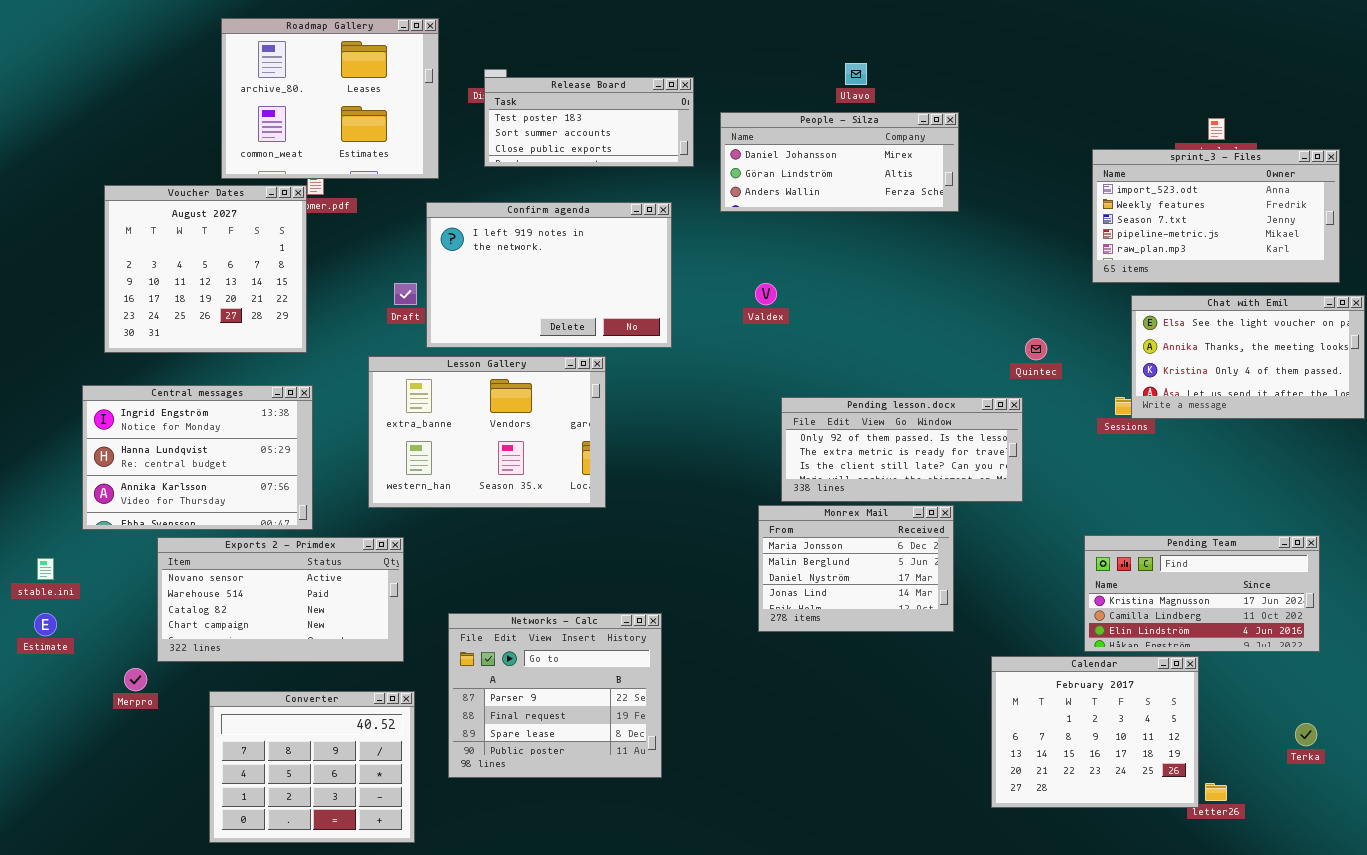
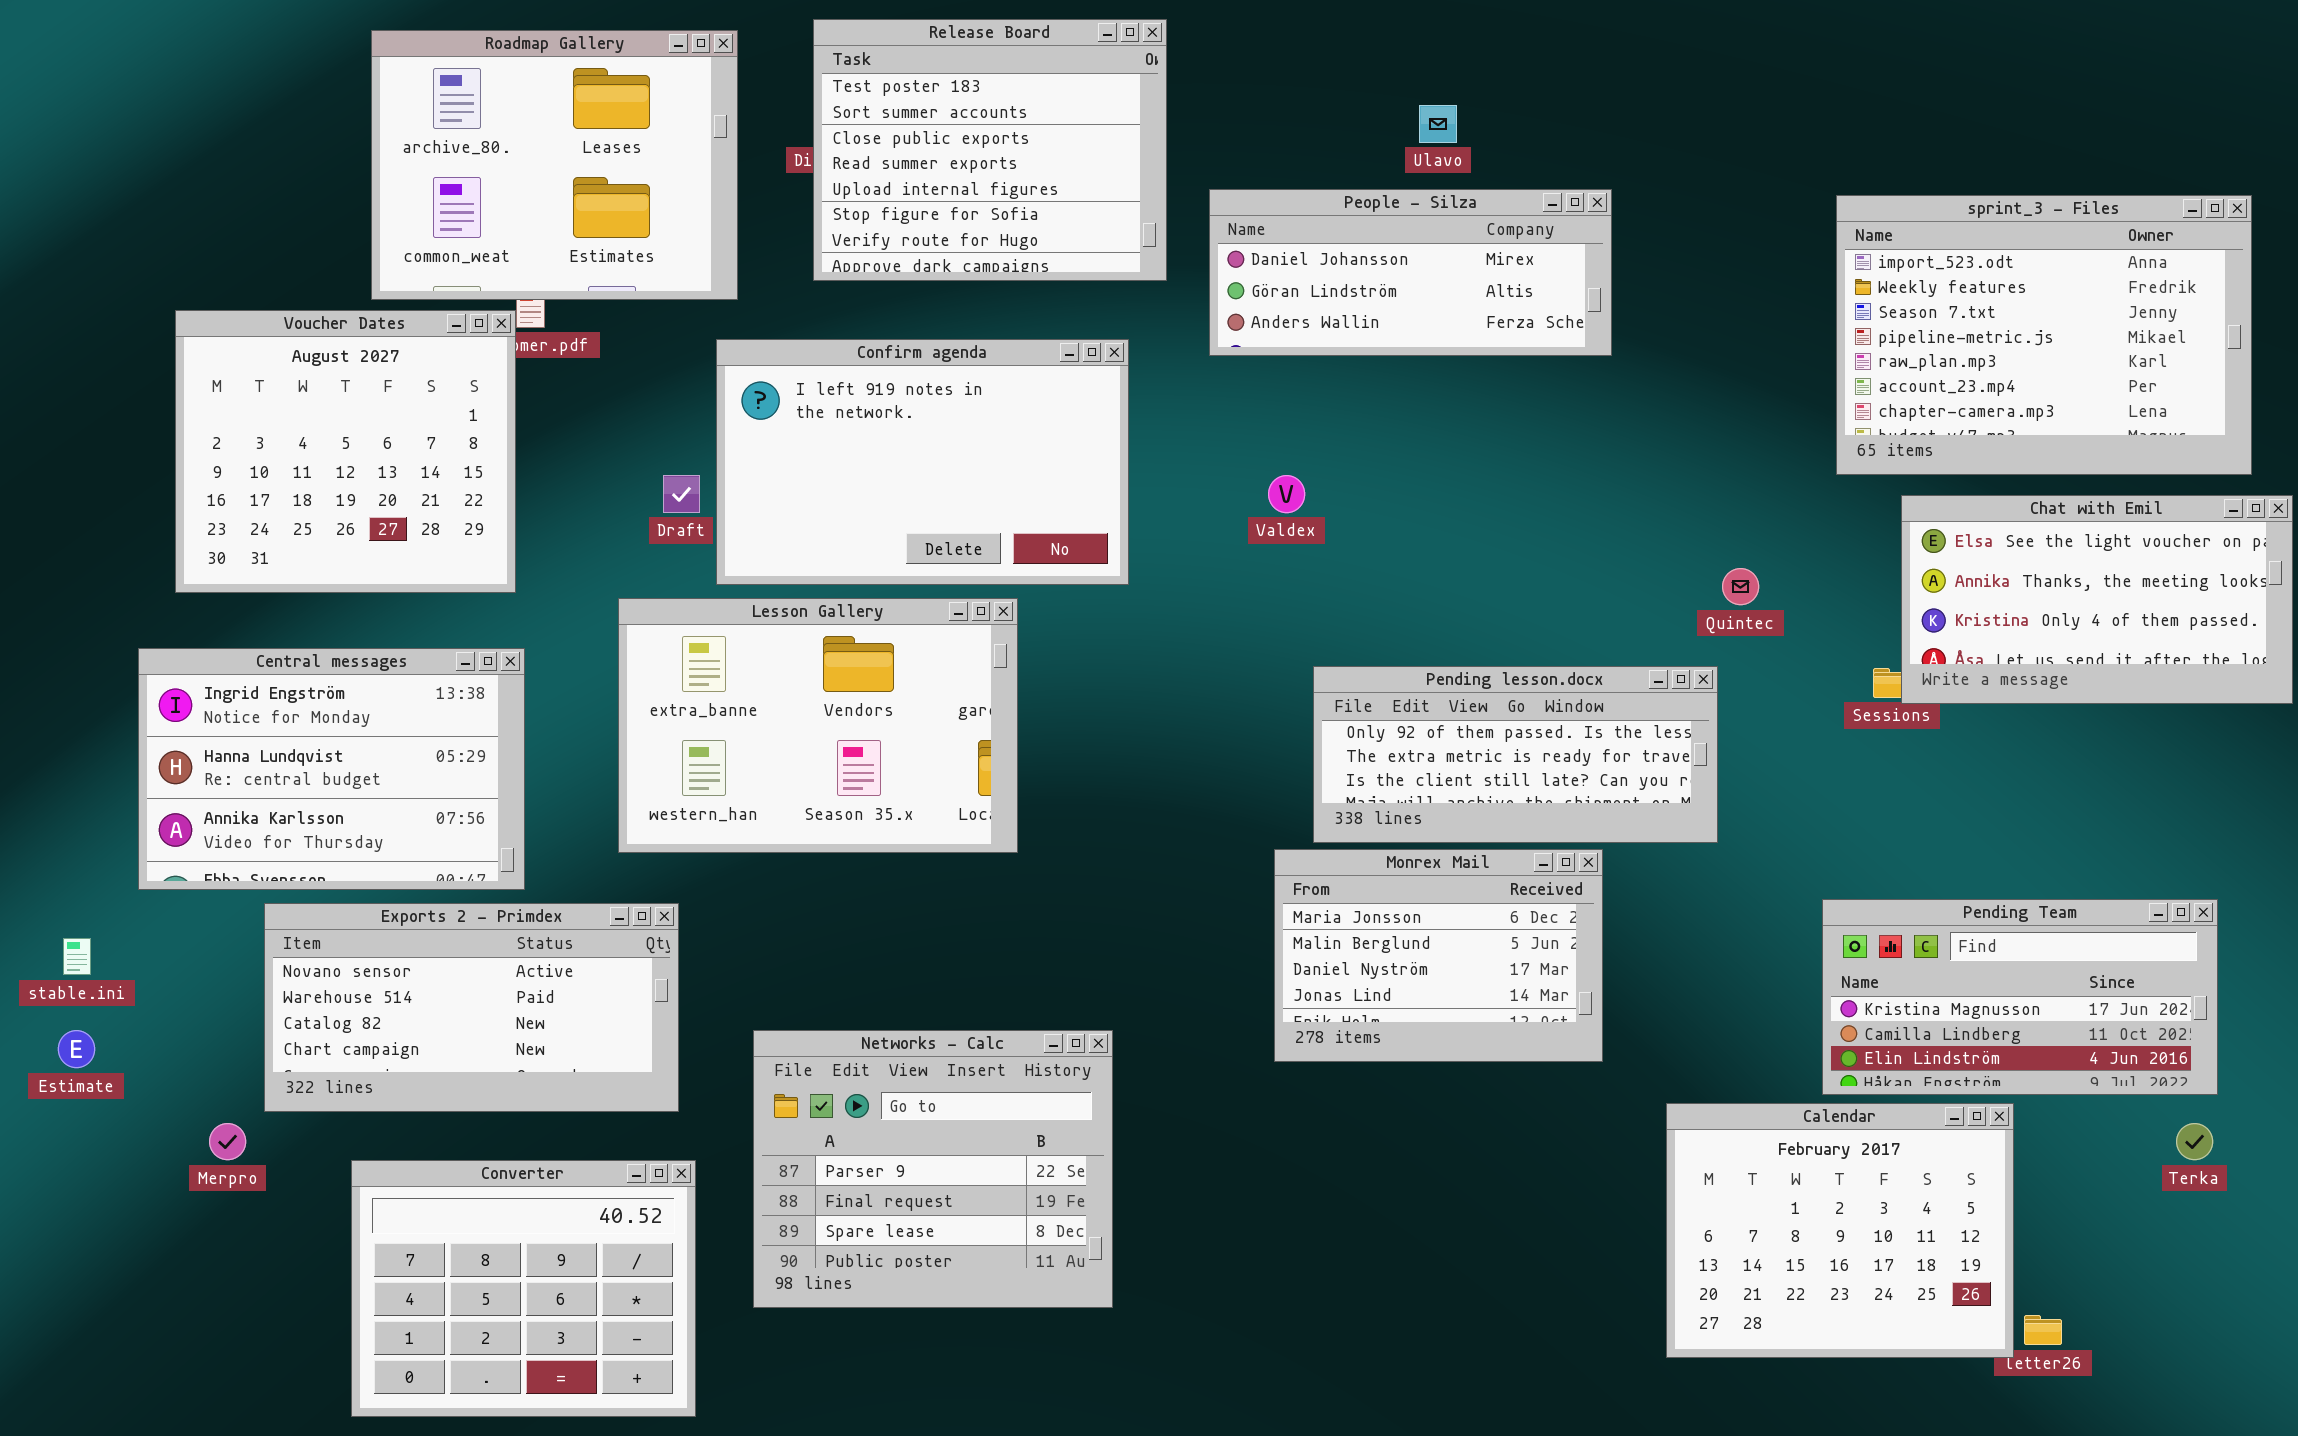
Release Board: [484,77,694,167] -> [813,19,1167,281], resized
sprint_3 - Files: [1092,149,1340,283] -> [1836,195,2252,475], resized
Terka: [1295,723,1317,746] -> [2176,1123,2213,1160], moved

